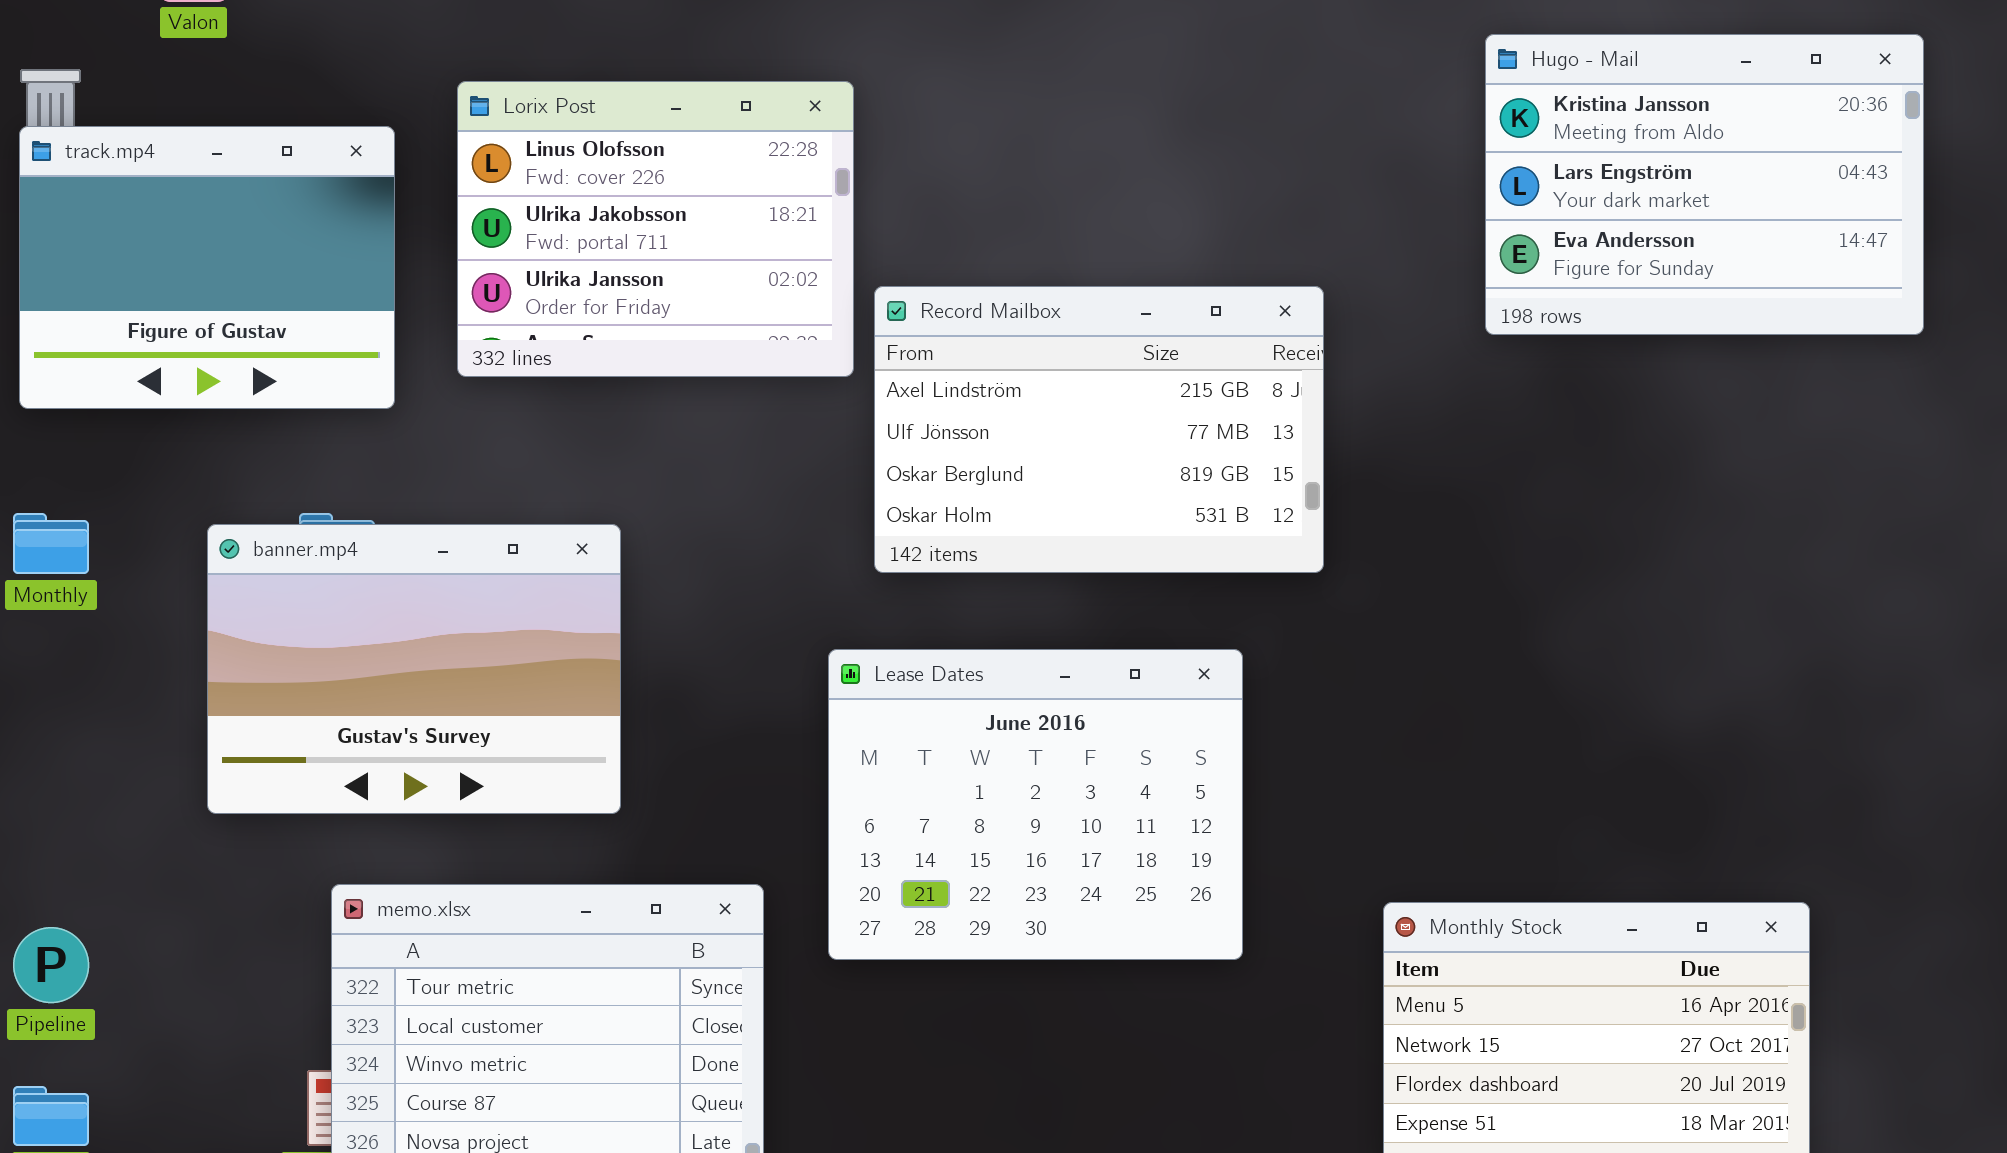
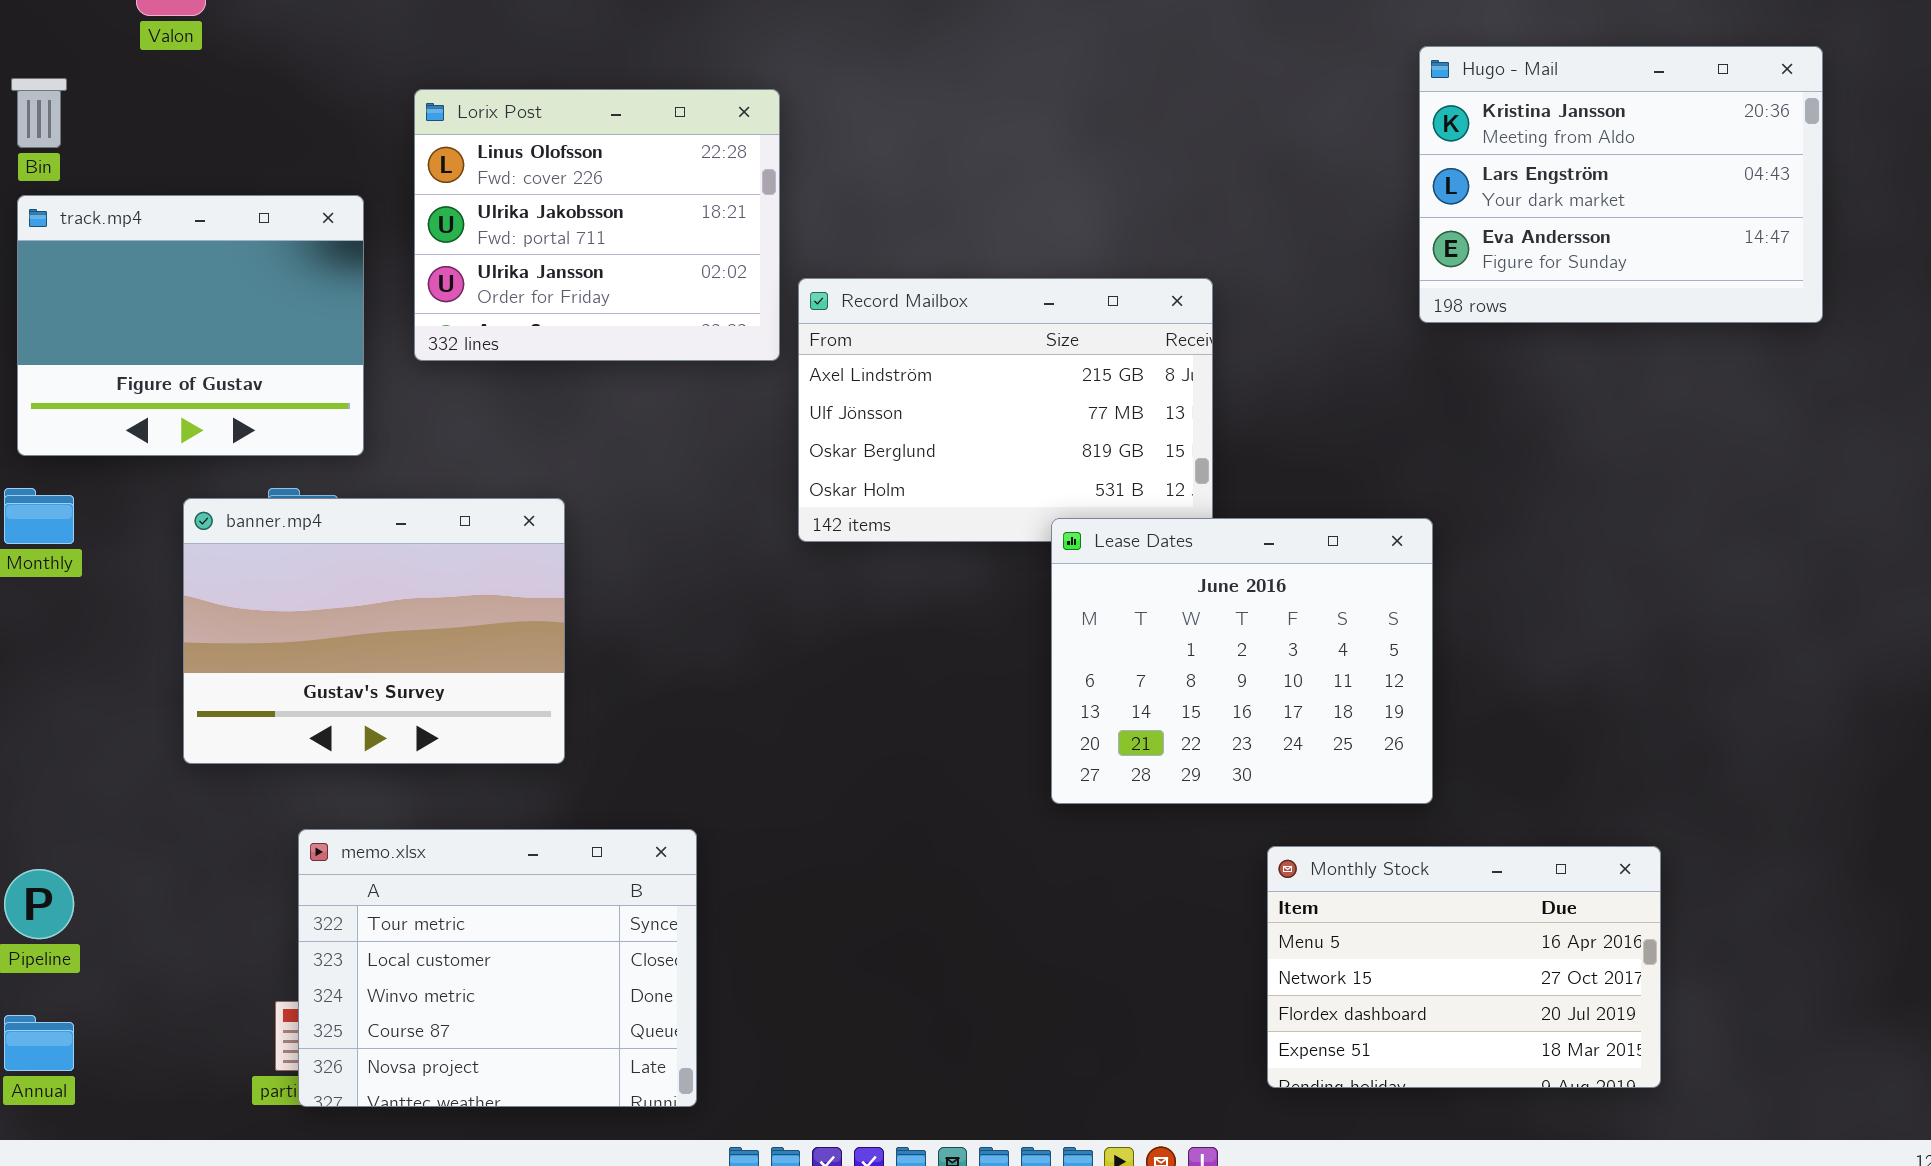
Hugo - Mail: [1485,34,1924,335] -> [1419,46,1823,323], moved
track.mp4: [19,126,395,409] -> [17,195,364,456], moved
Lease Dates: [828,649,1243,960] -> [1051,518,1433,804], moved

